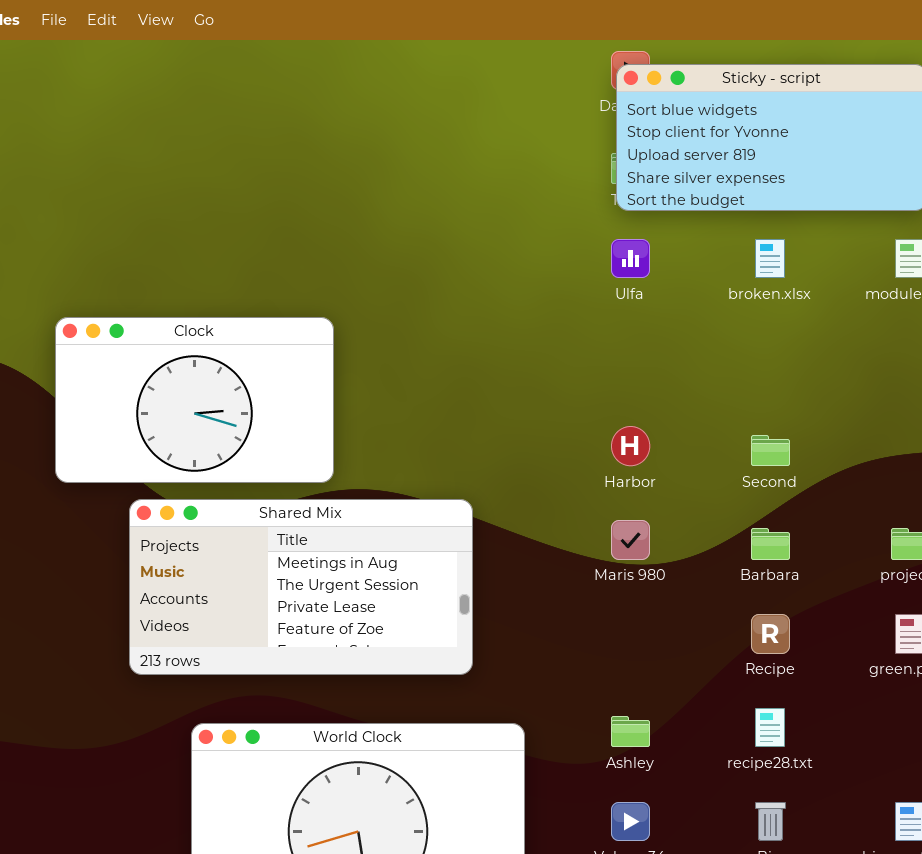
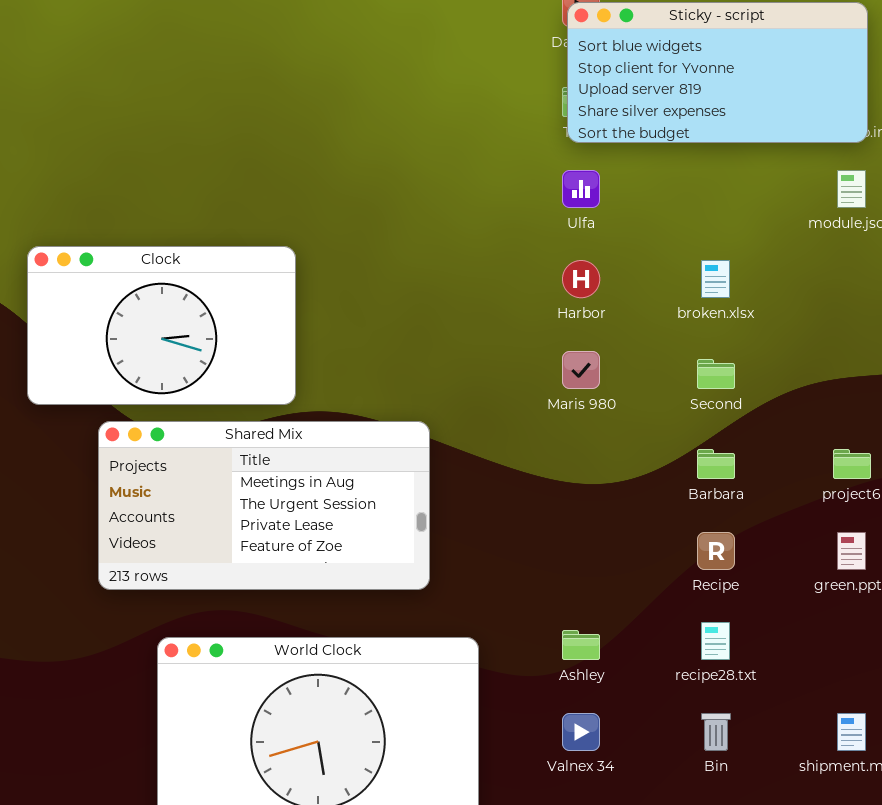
broken.xlsx: [755,239,785,278] -> [701,260,730,298], moved
Harbor: [611,426,650,466] -> [562,260,600,298], moved
Maris 980: [611,520,650,560] -> [562,351,600,389], moved

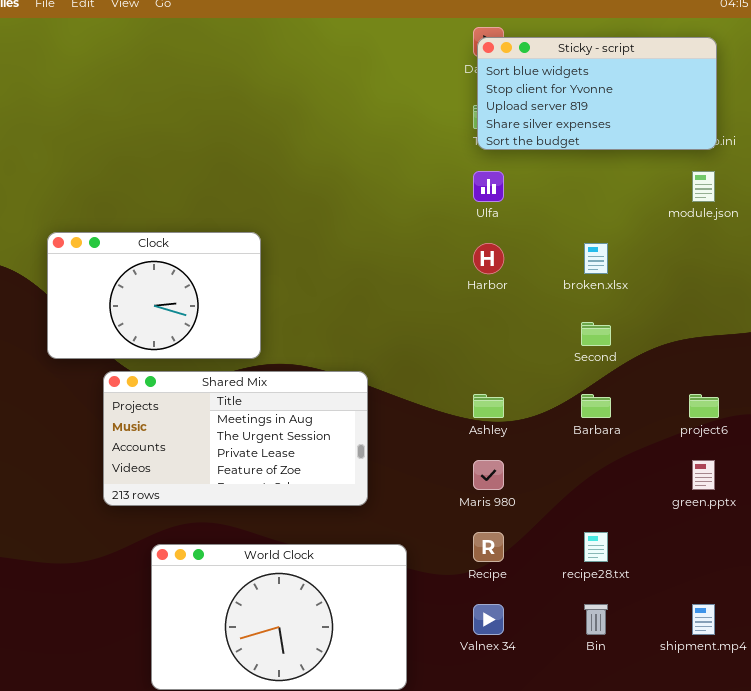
Maris 980: [562,351,600,389] -> [473,460,504,490], moved
Recipe: [697,532,735,570] -> [473,532,504,562], moved
Ashley: [562,630,600,660] -> [473,394,504,418], moved

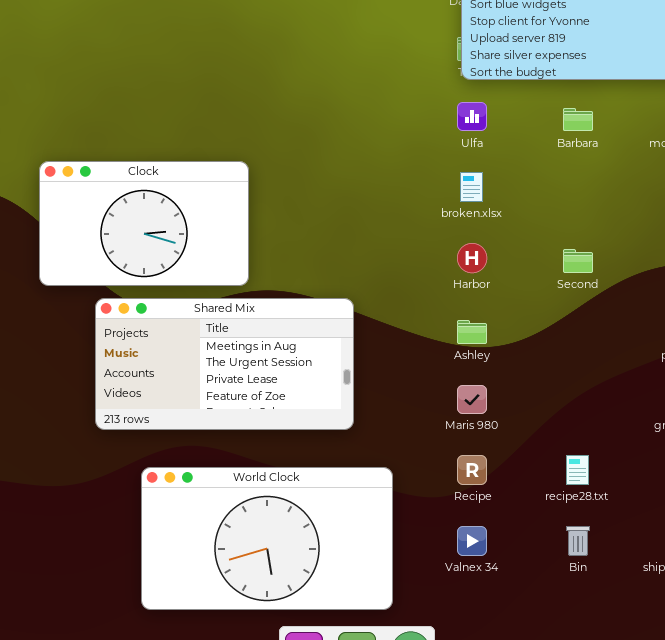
Harbor: [473,243,504,274] -> [457,243,487,273], moved
broken.xlsx: [584,243,608,274] -> [460,172,483,202], moved
Barbara: [581,394,611,418] -> [563,108,593,131], moved

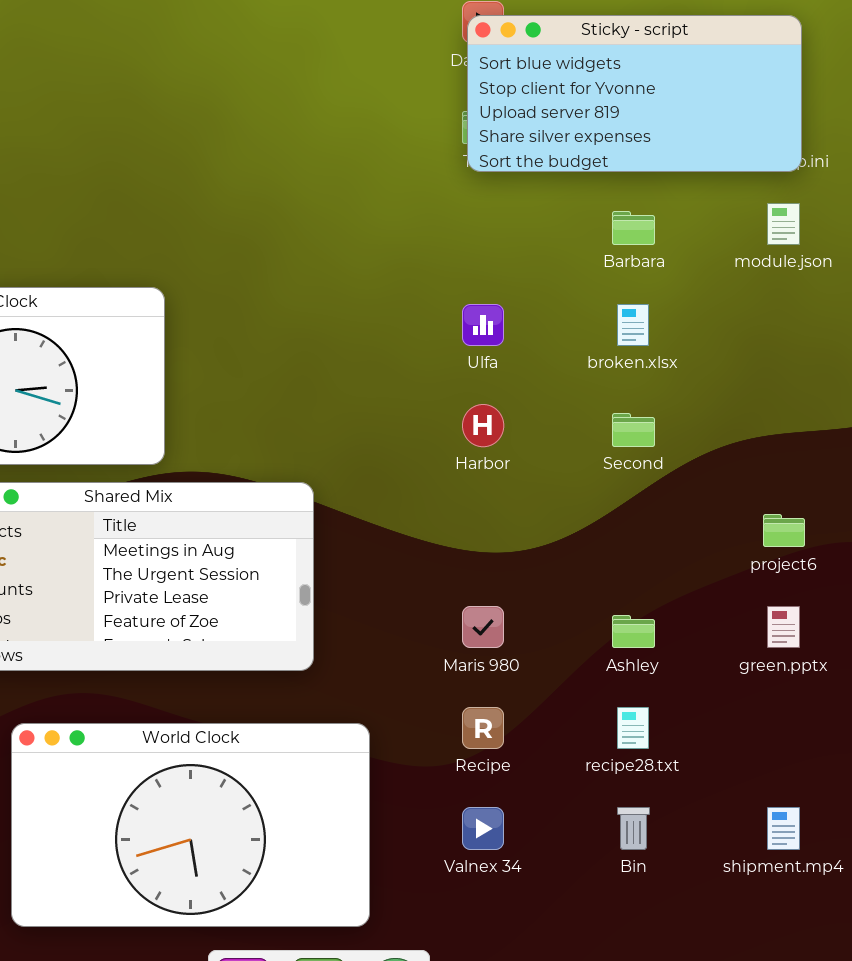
Ulfa: [457,102,487,131] -> [462,304,504,346], moved
broken.xlsx: [460,172,483,202] -> [617,304,649,346], moved
Ashley: [457,320,487,344] -> [612,615,655,648], moved

